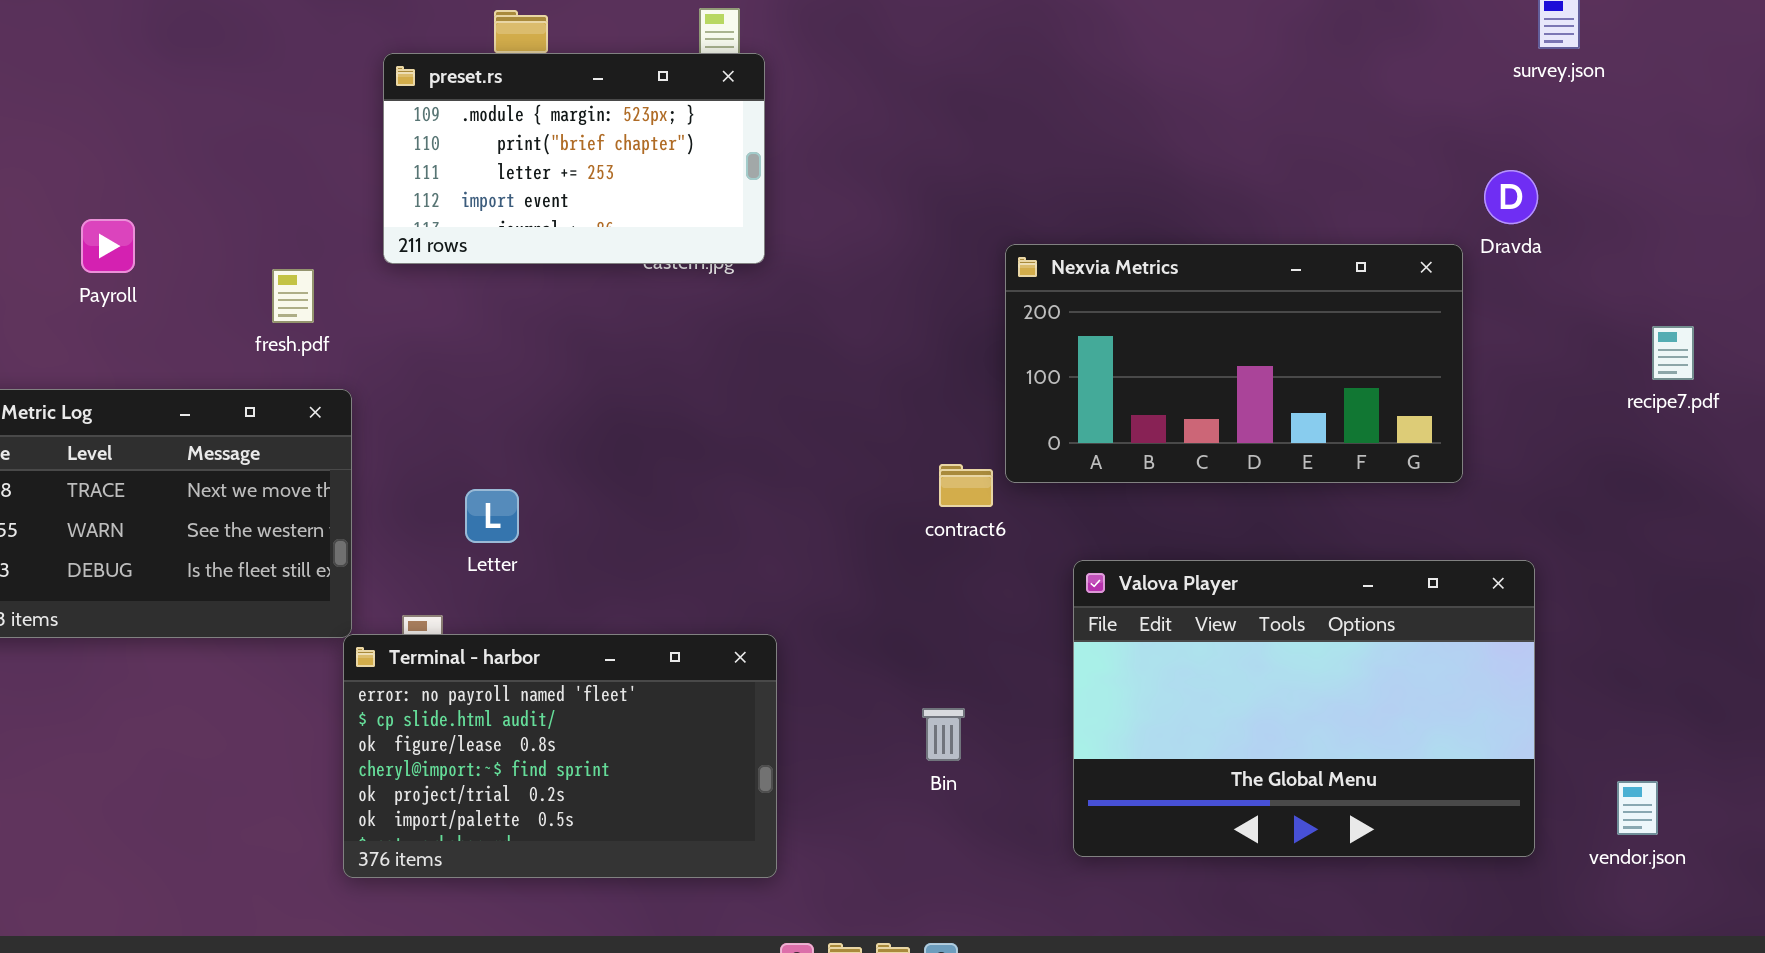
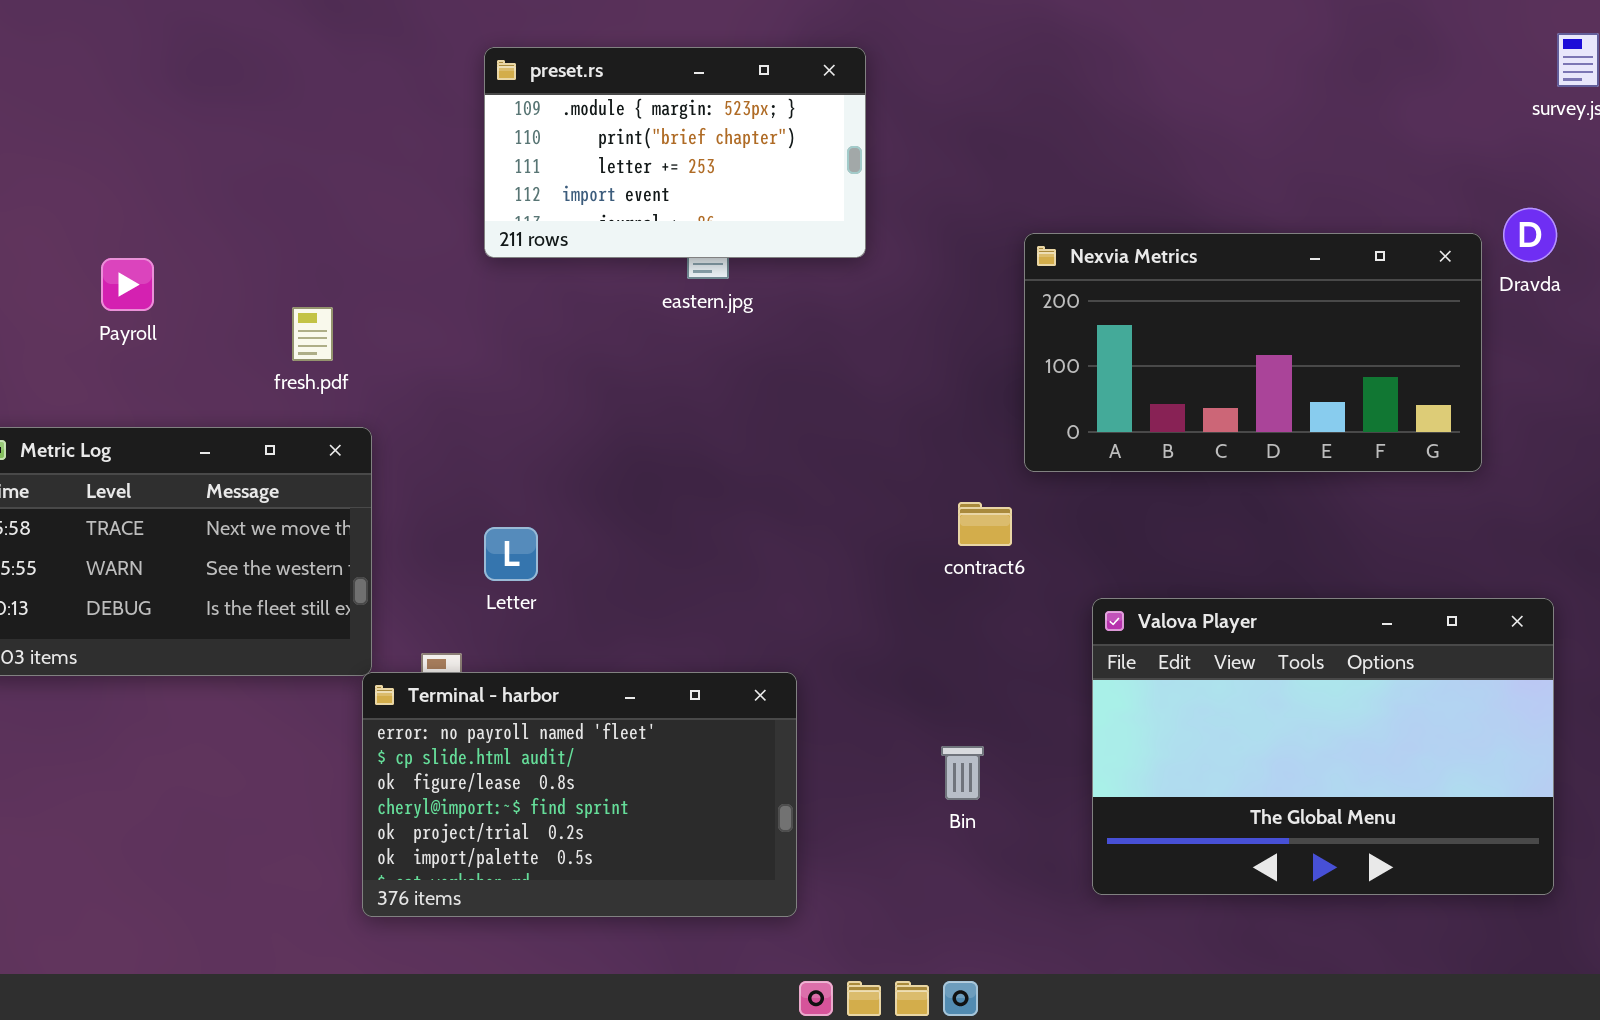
preset.rs: [383,53,765,264] -> [484,47,866,258], moved
Nexvia Metrics: [1005,244,1463,483] -> [1024,233,1482,472], moved

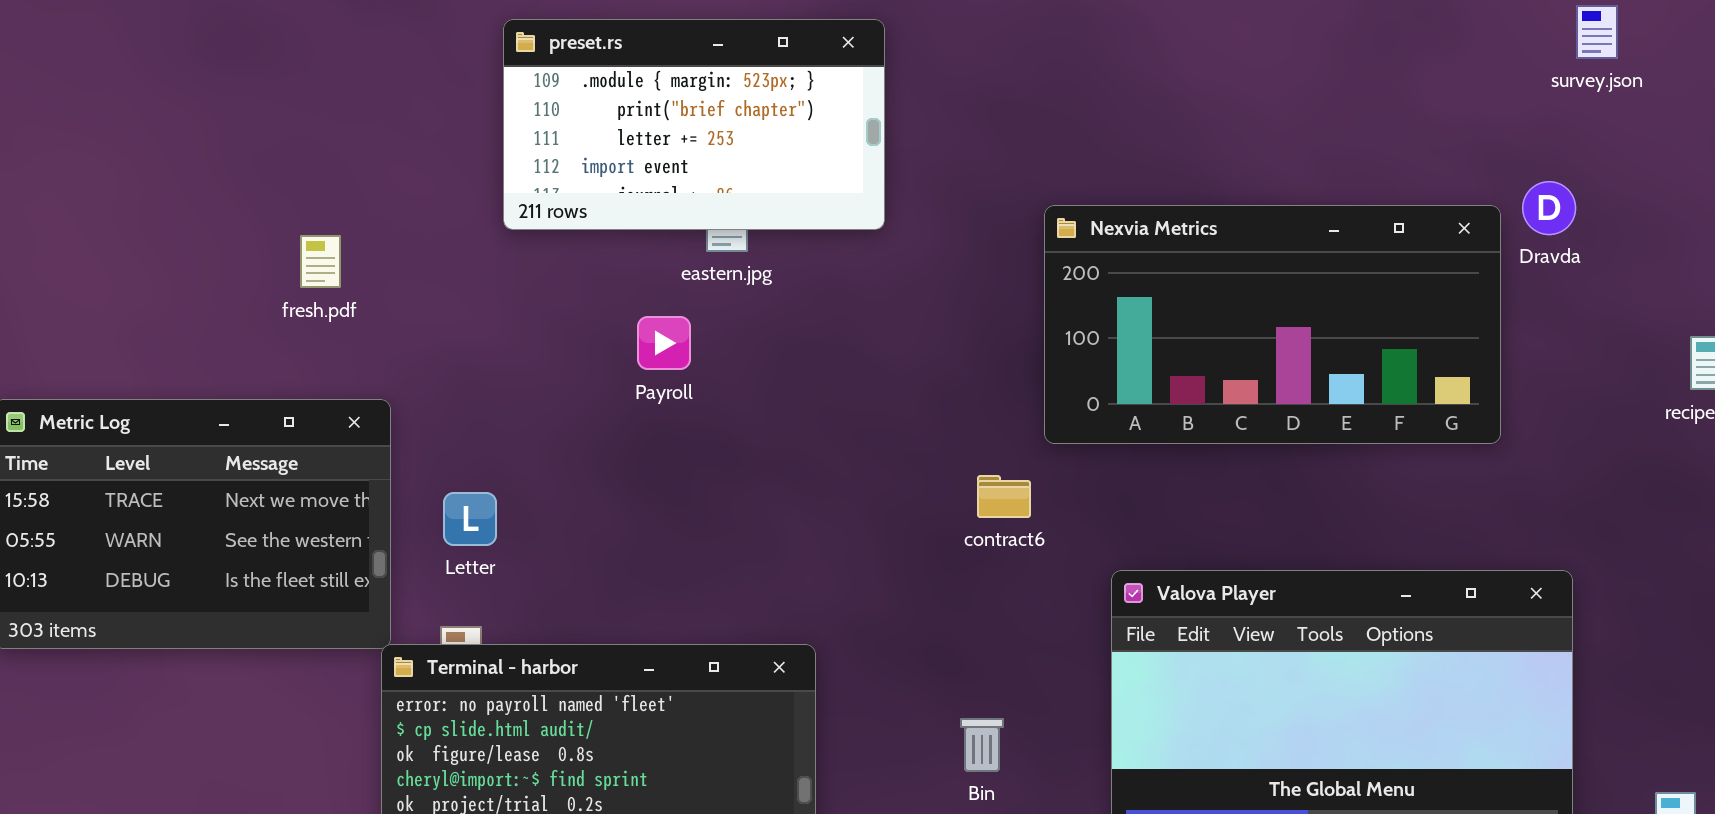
Payroll: [101,258,154,311] -> [637,316,691,370], moved
fresh.pdf: [292,307,333,361] -> [300,235,341,288], moved
Letter: [484,527,538,581] -> [443,492,497,546], moved

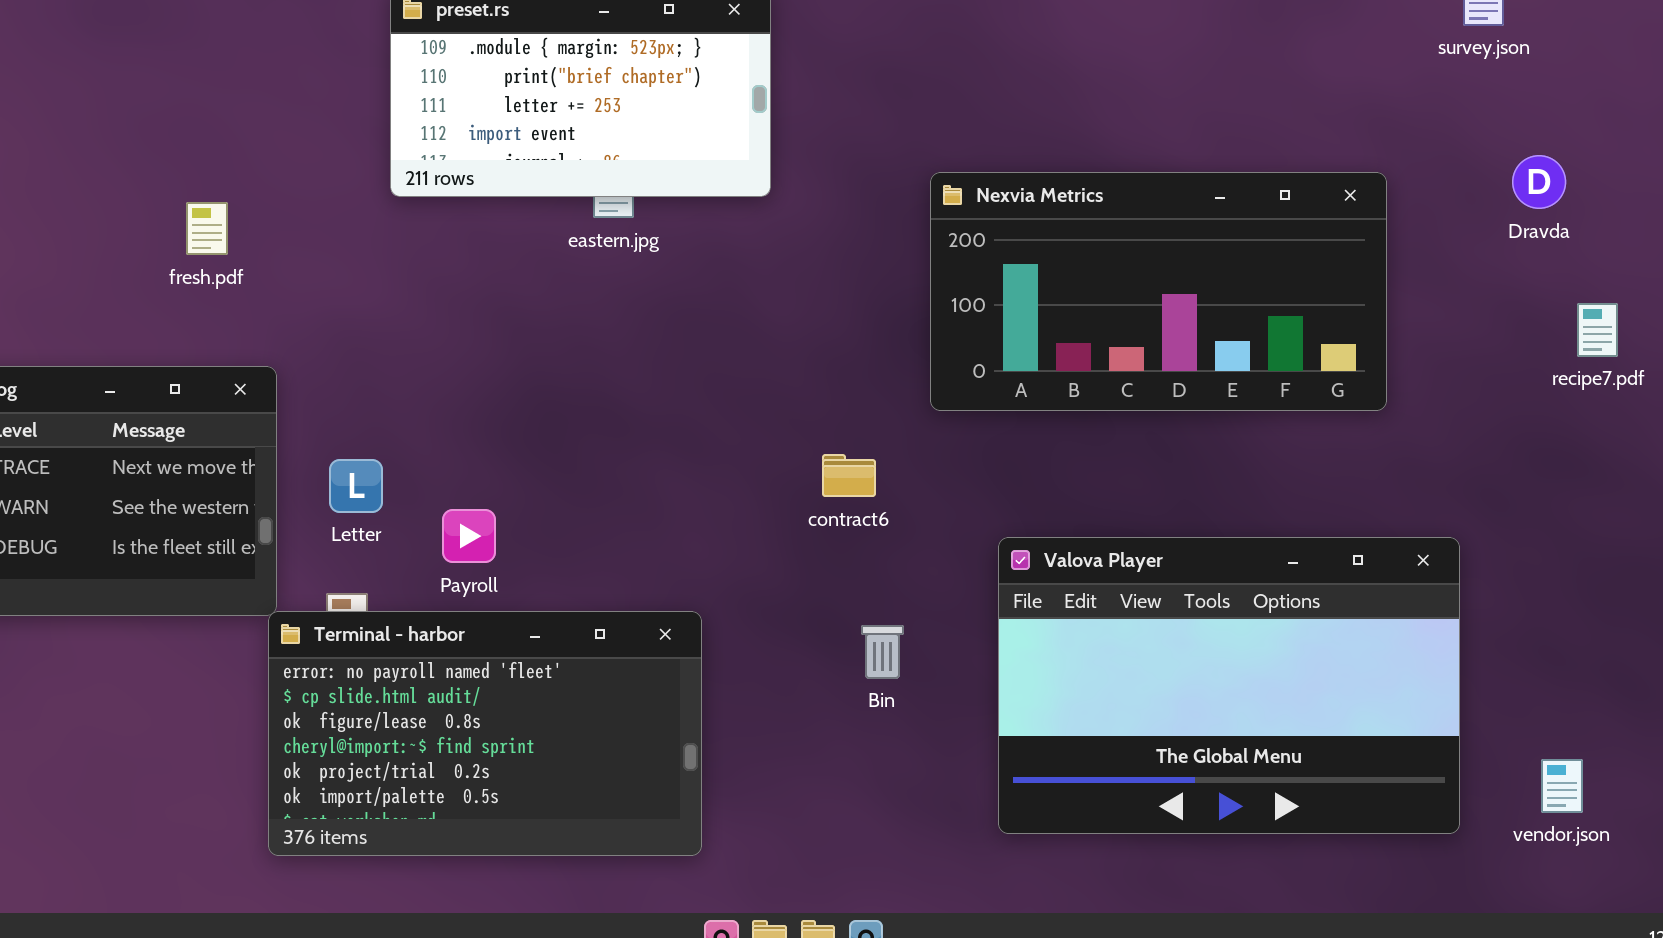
Dravda: [1522,181,1576,235] -> [1512,155,1566,209], moved
Payroll: [637,316,691,370] -> [442,509,496,563], moved
contract6: [977,475,1031,518] -> [822,454,876,497], moved
Bin: [960,718,1004,772] -> [861,625,904,679], moved

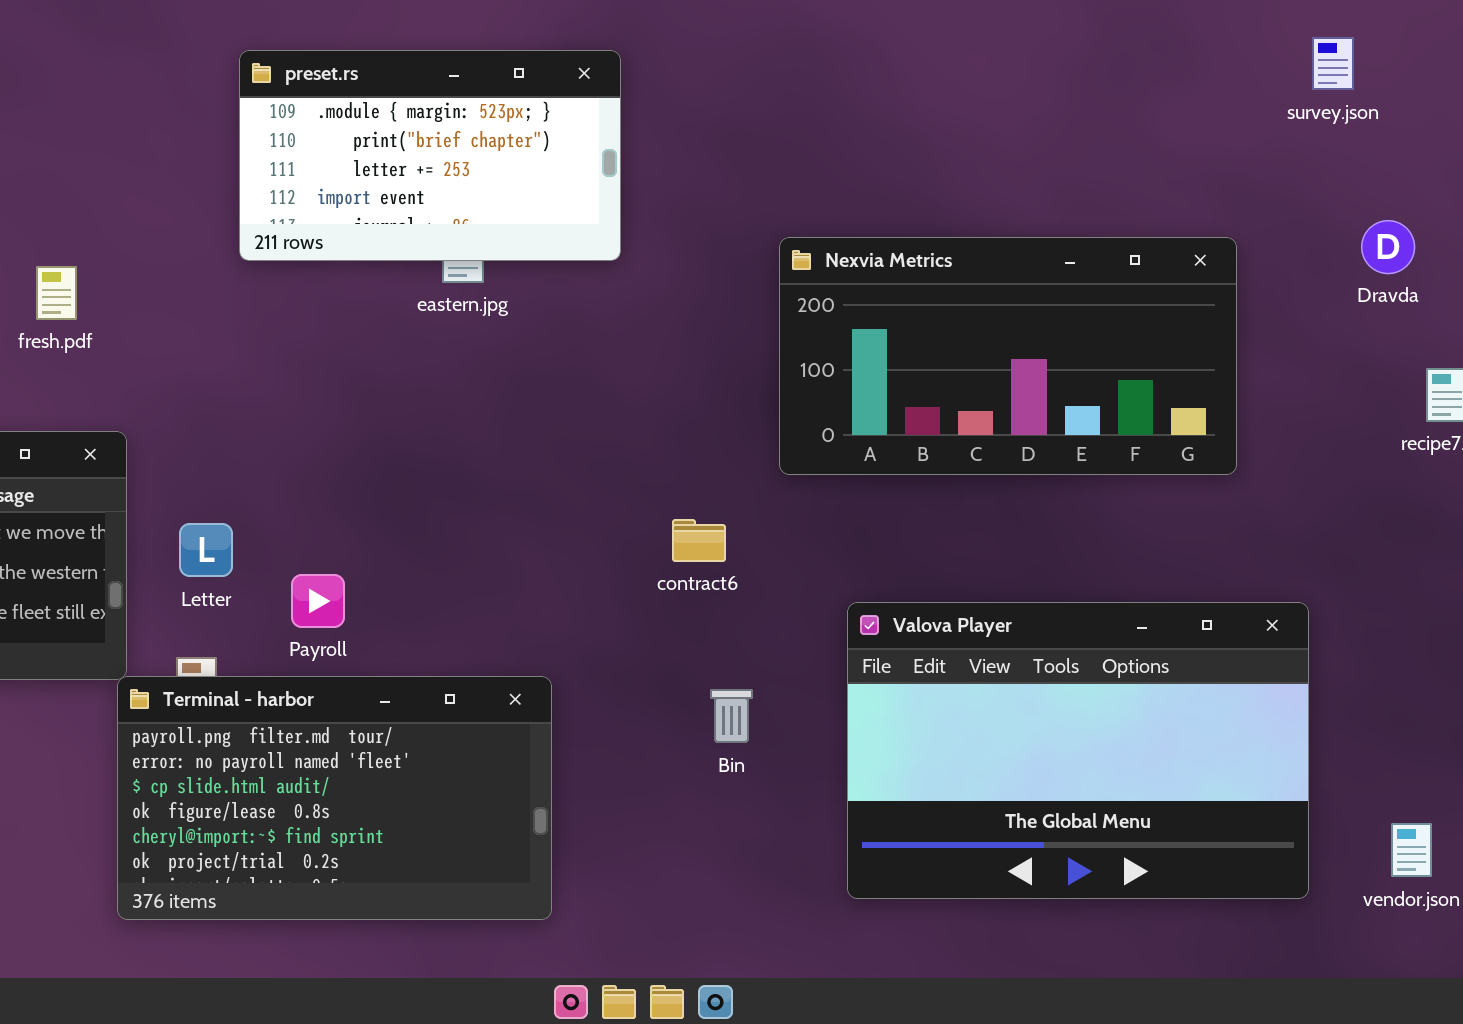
Terminal - harbor: [268,611,702,856] -> [117,676,552,920], scrolled up 1 row

